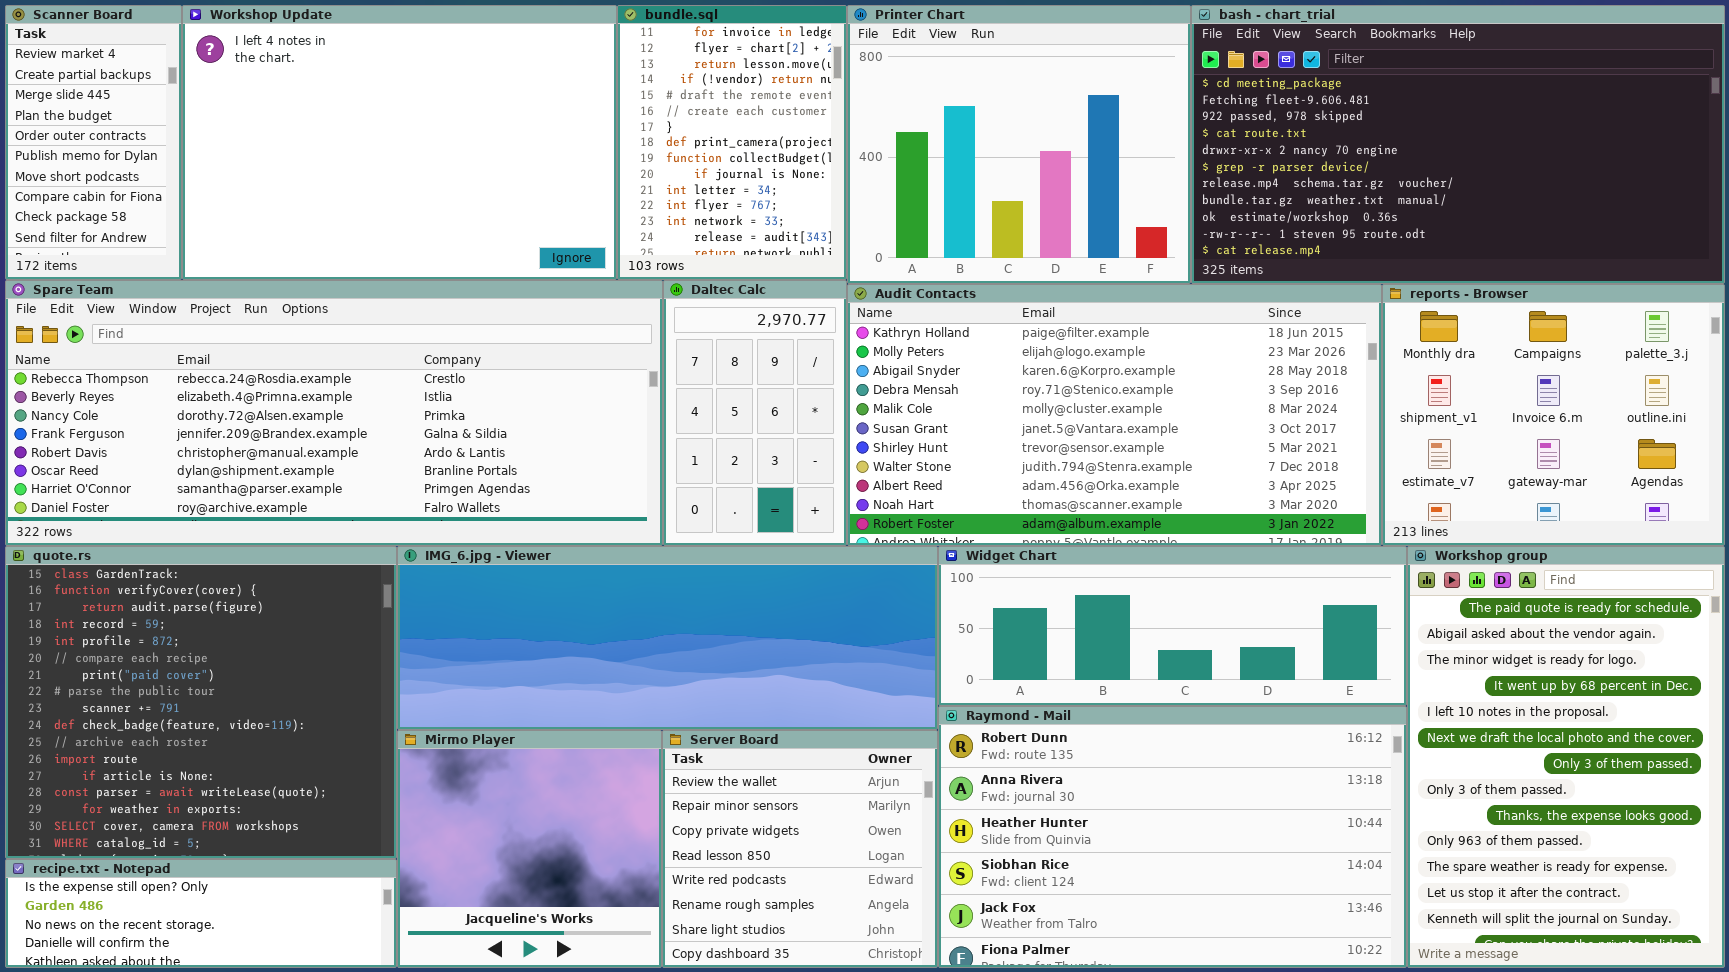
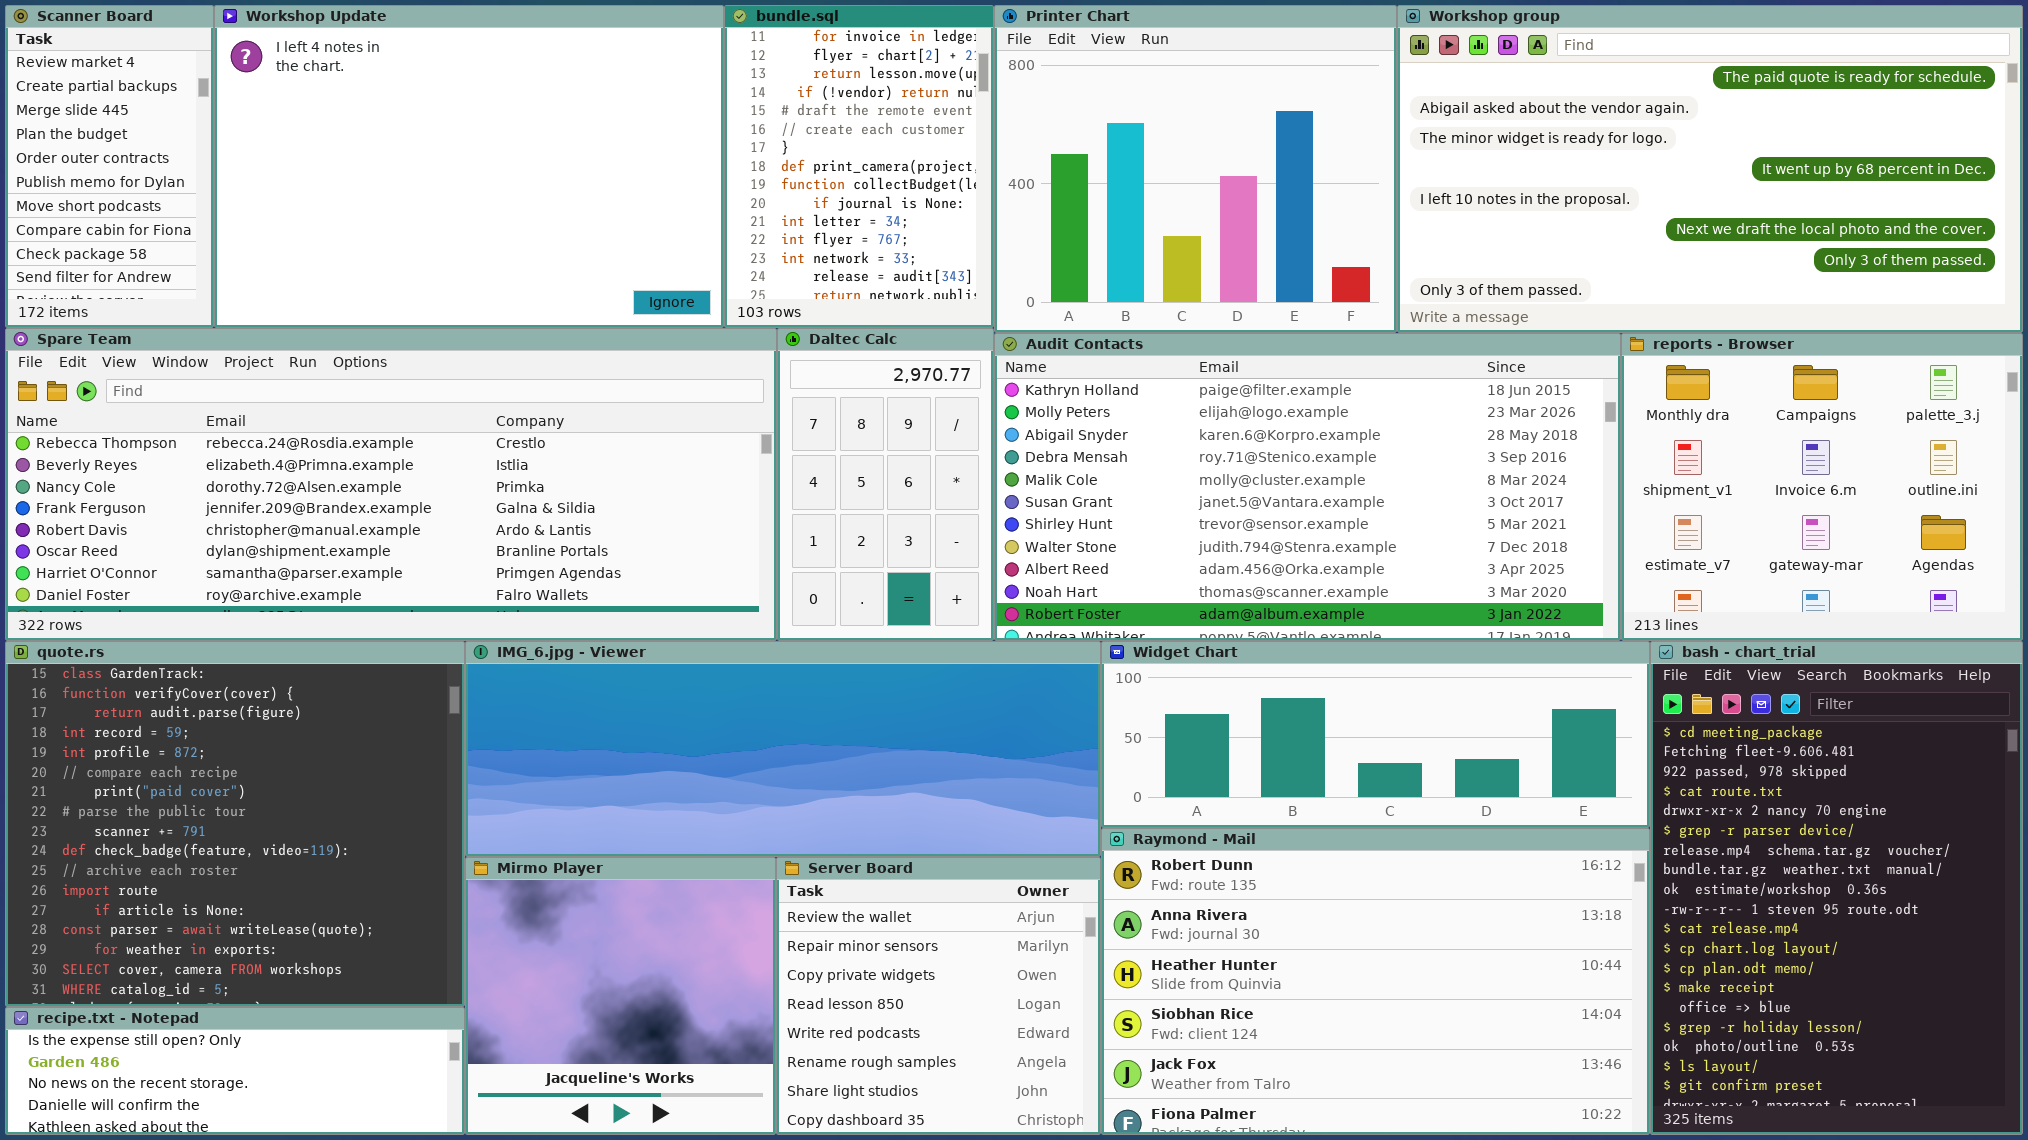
bash - chart_trial: [1191,5,1725,284] -> [1650,641,2023,1135], moved, resized
Workshop group: [1407,546,1725,968] -> [1397,5,2023,333], moved, resized

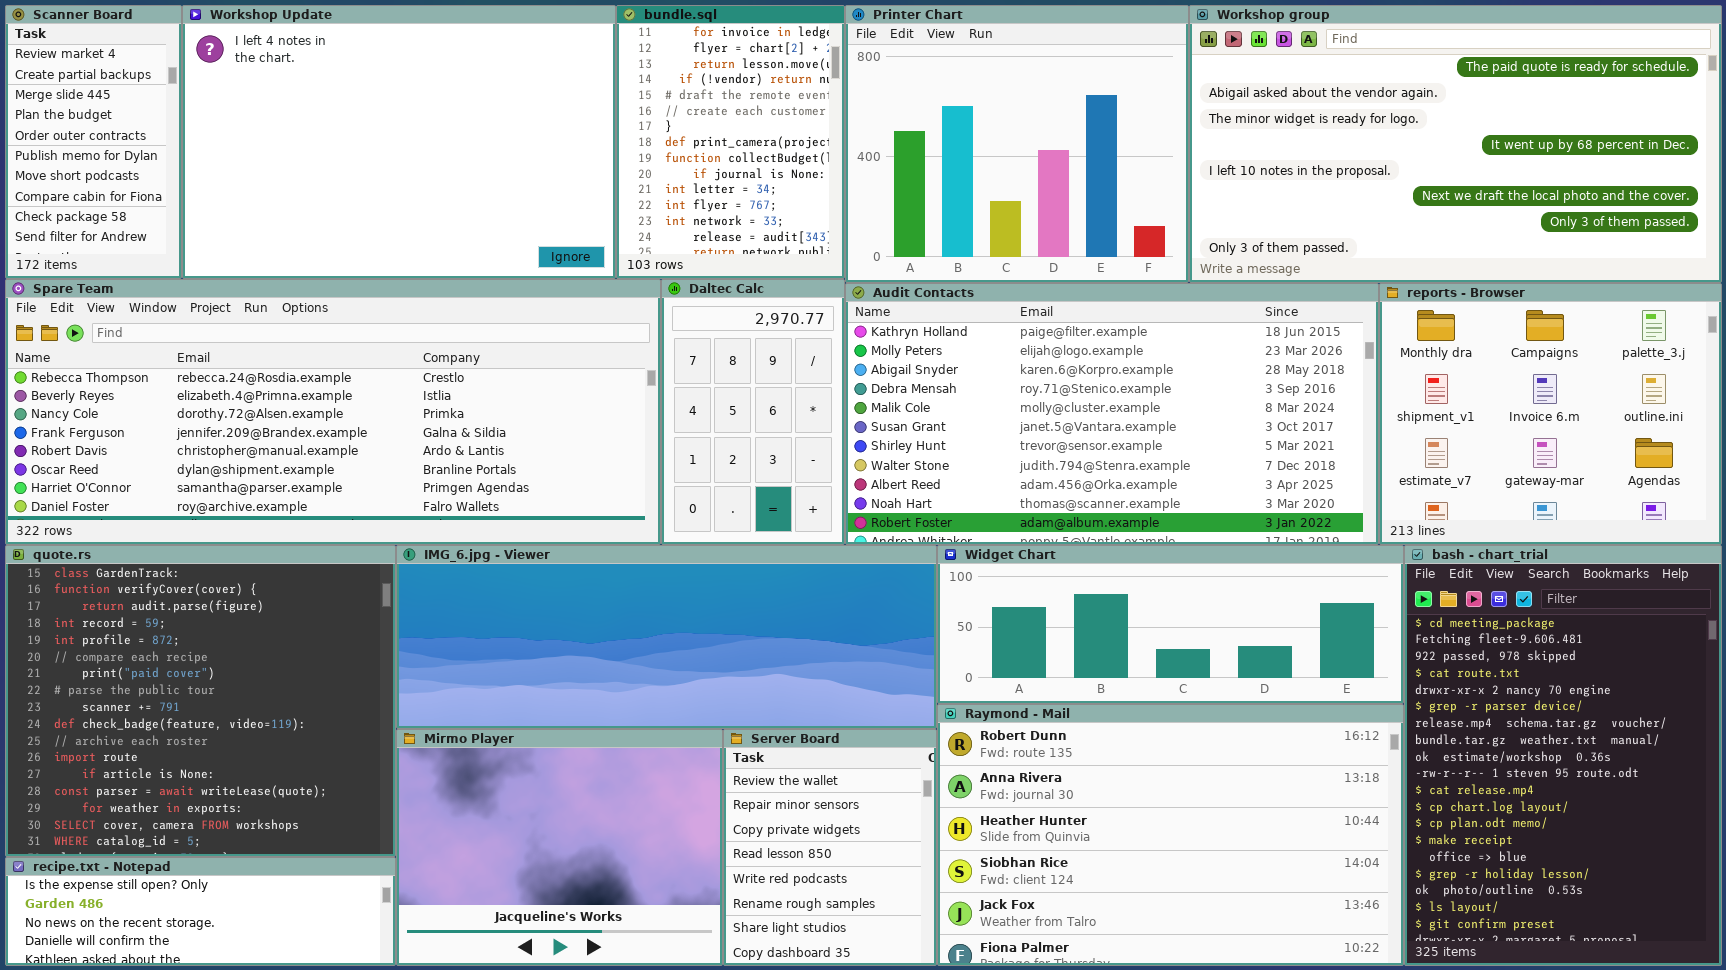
Mirmo Player: [465,857,776,1135] -> [396,729,723,966], resized
Server Board: [776,857,1101,1135] -> [723,729,937,966], resized

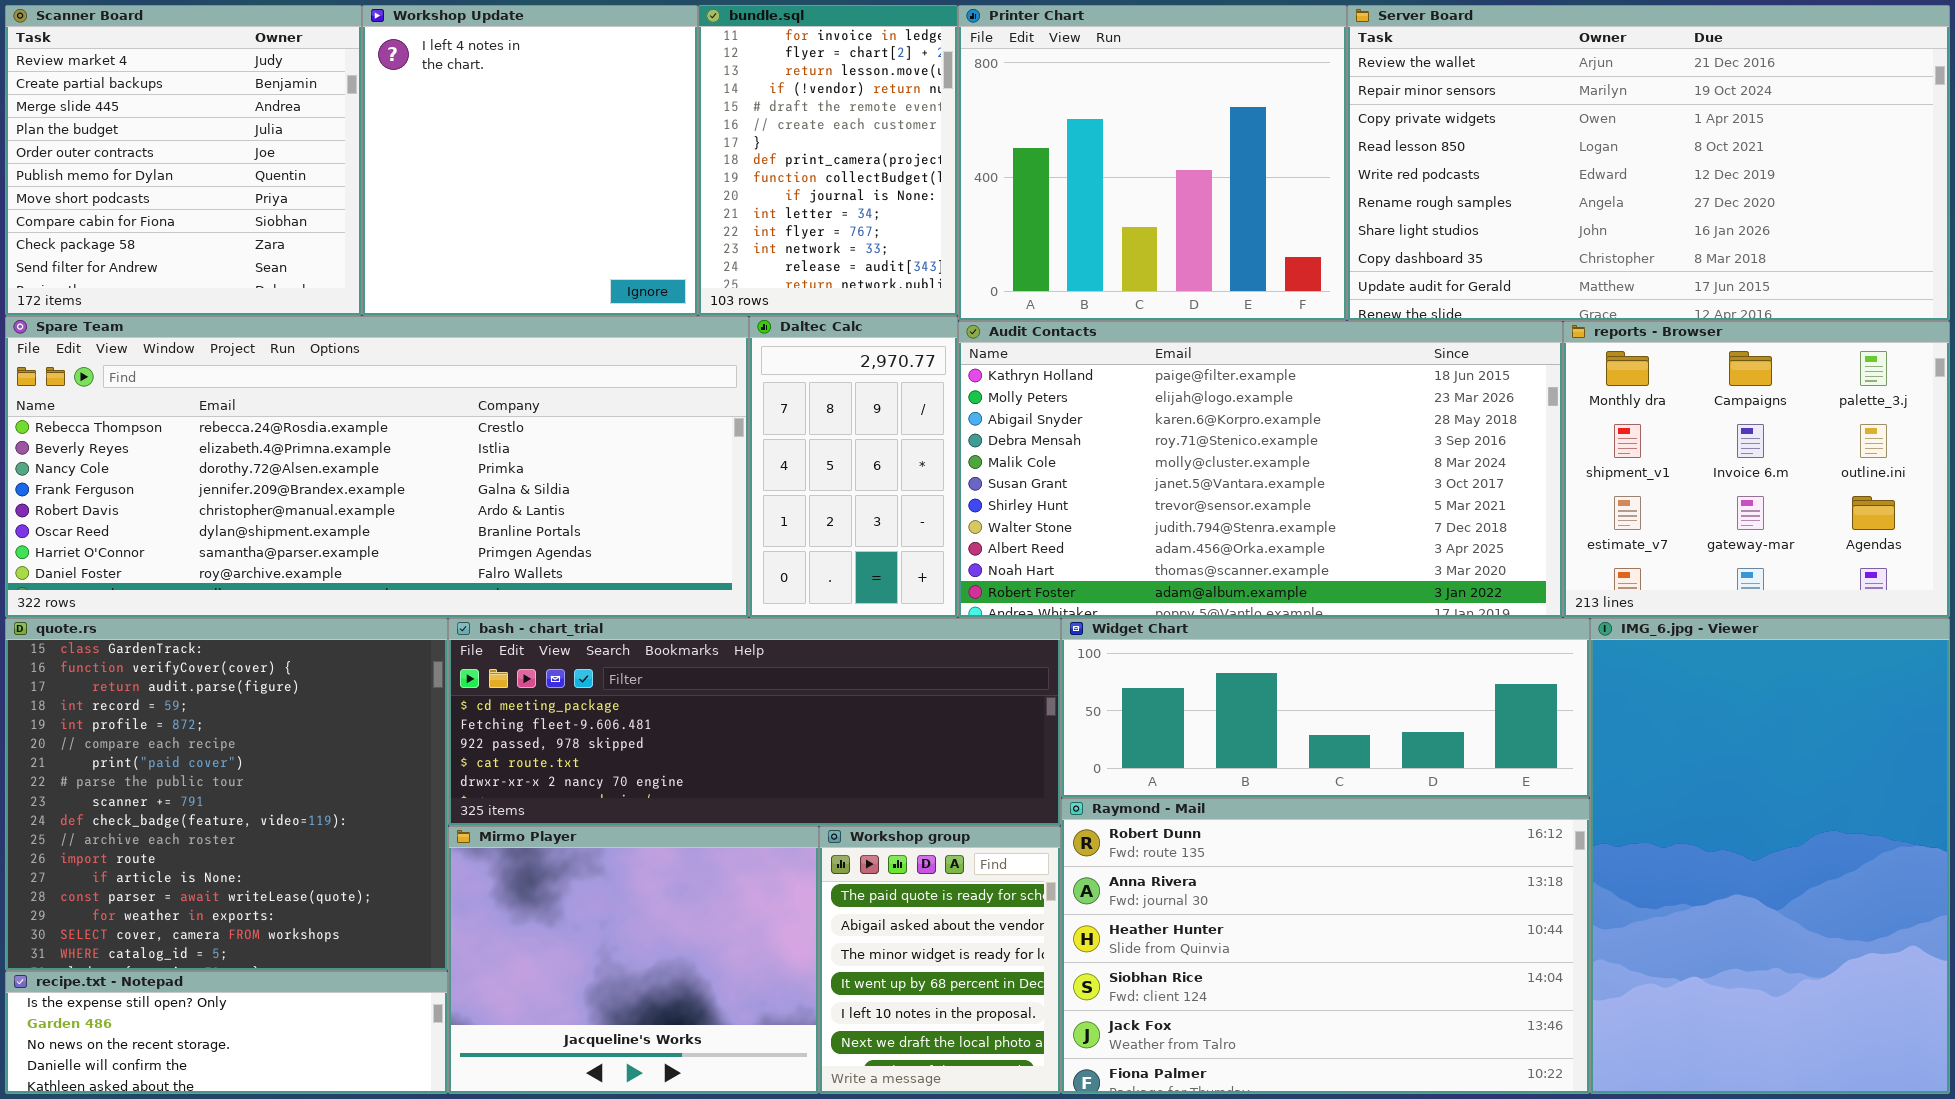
Scanner Board: [5,5,182,279] -> [5,5,362,316], resized
Workshop Update: [182,5,616,279] -> [362,5,698,316], resized
Workshop group: [1189,5,1722,283] -> [819,826,1061,1094], moved, resized
IMG_6.jpg - Viewer: [396,545,937,729] -> [1590,618,1950,1094], moved, resized
bash - chart_trial: [1404,545,1722,966] -> [448,618,1061,826], moved, resized
Server Board: [723,729,937,966] -> [1347,5,1950,321], moved, resized

